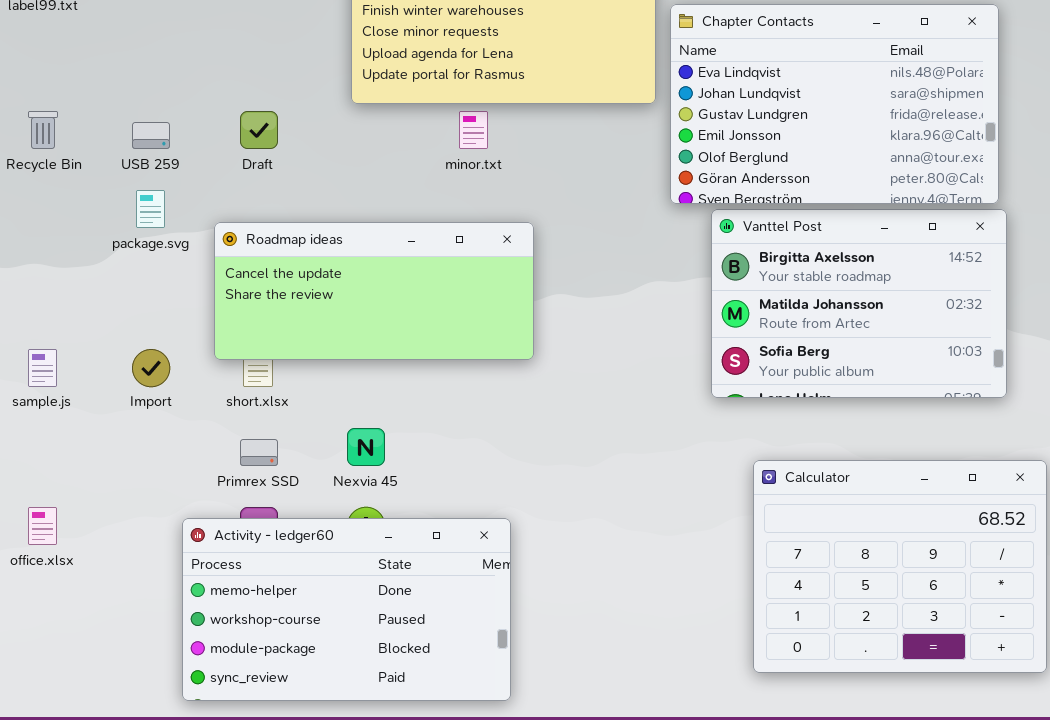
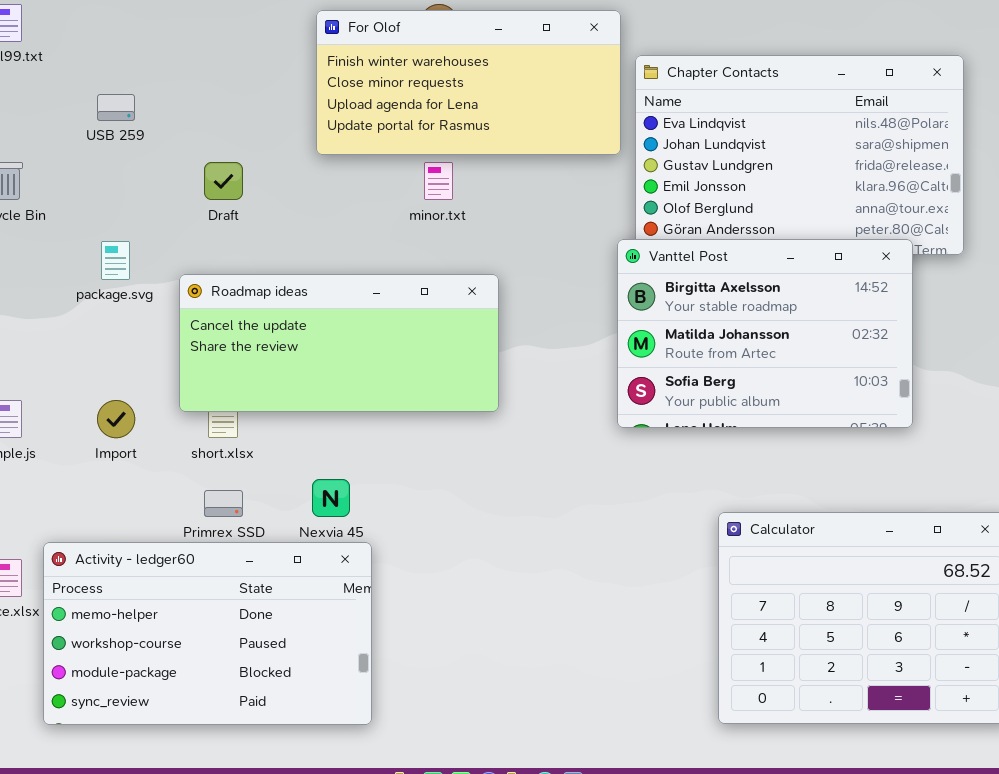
USB 259: [132,122,170,149] -> [97,94,135,121], moved
Vanttel Post: [711,209,1007,398] -> [617,239,913,428], moved
Activity - ledger60: [182,518,511,701] -> [43,542,372,725], moved

